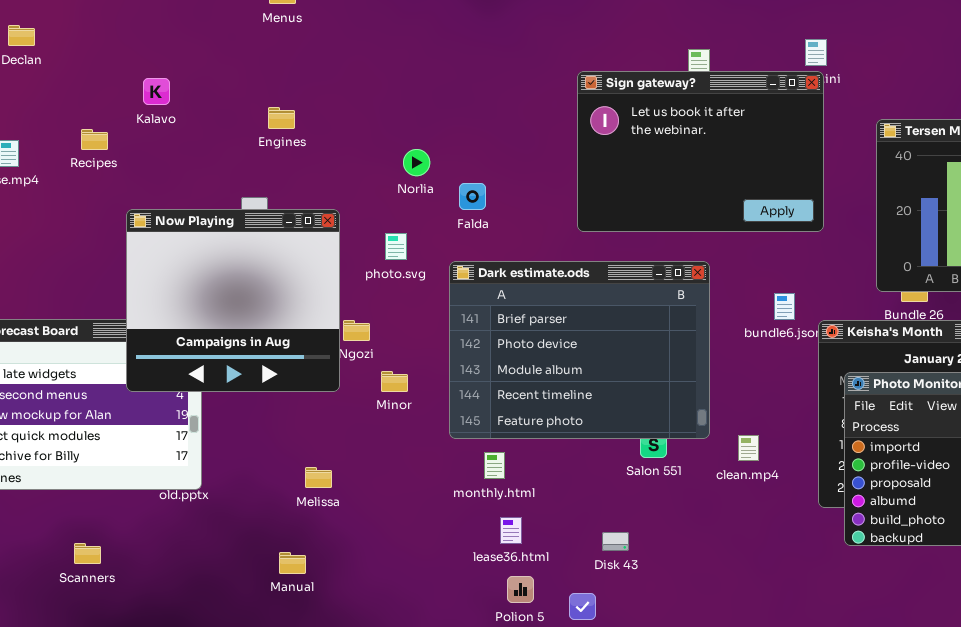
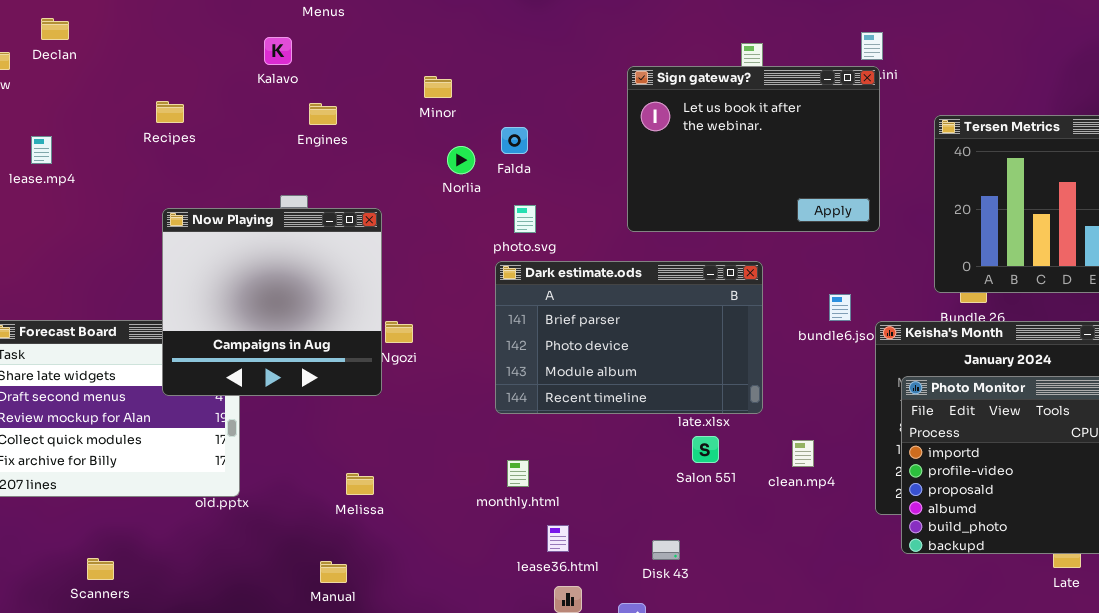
Kalavo: [143,78,170,105] -> [264,37,292,65], moved
Recipes: [81,129,108,150] -> [156,101,184,123], moved
Falda: [459,183,486,210] -> [501,127,528,154], moved
photo.svg: [385,233,407,260] -> [514,205,536,233], moved
Dark estimate.ods: [449,261,710,439] -> [495,261,763,414], resized
Minor: [381,371,408,392] -> [424,76,452,98], moved
monthly.html: [484,452,505,479] -> [507,460,529,487], moved
Scanners: [74,543,101,564] -> [87,558,114,580], moved

